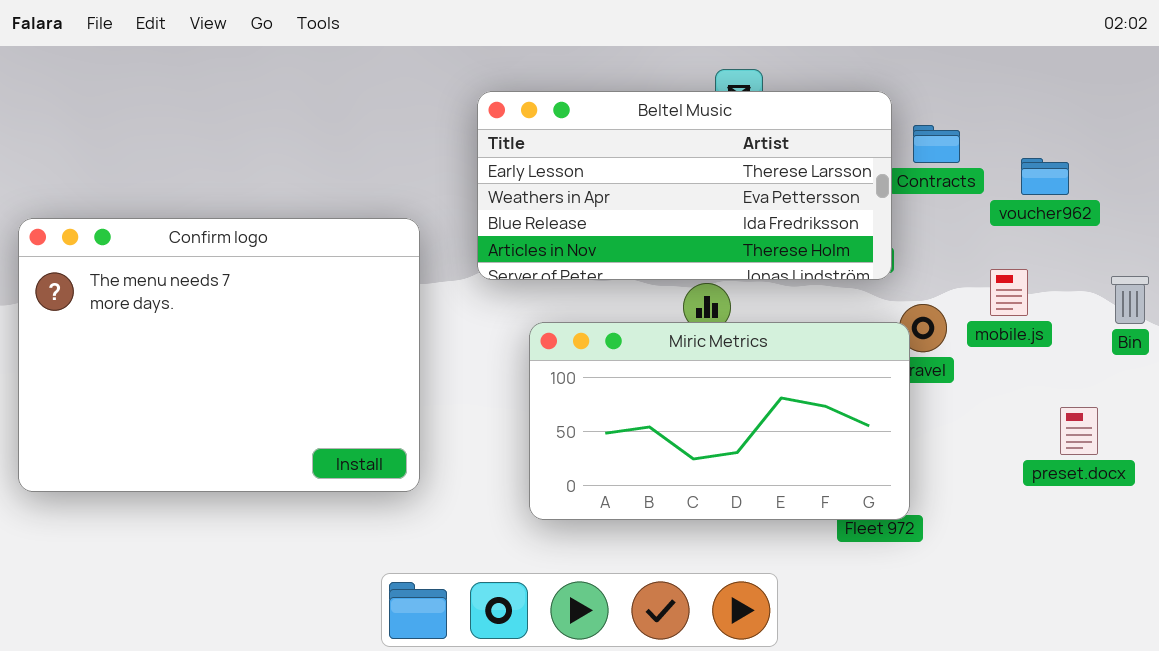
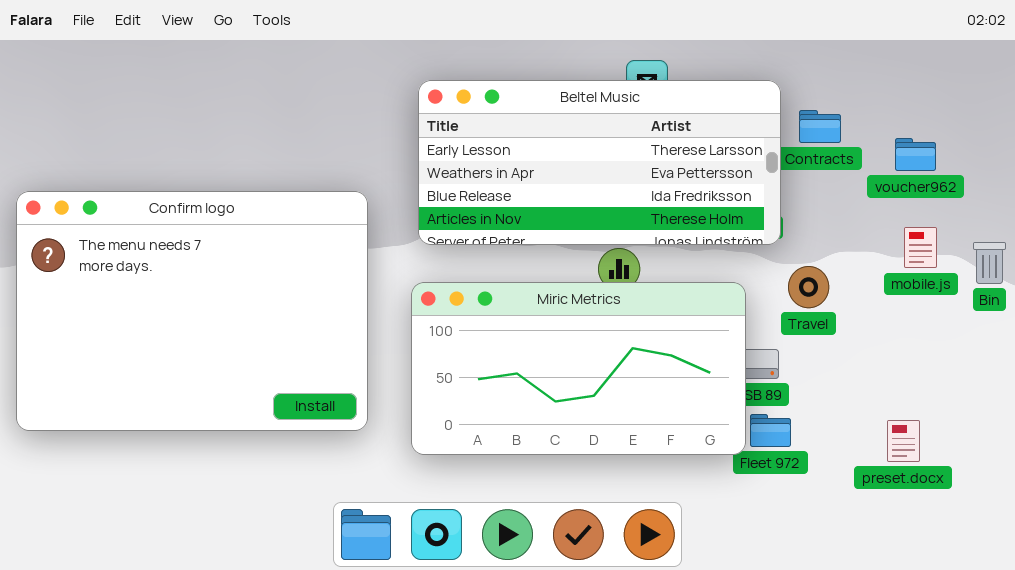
mobile.js: [990,269,1028,316] -> [904,227,937,268], moved
Miric Metrics: [529,322,910,520] -> [411,282,746,455], moved
preset.docx: [1060,407,1098,455] -> [887,420,920,462], moved

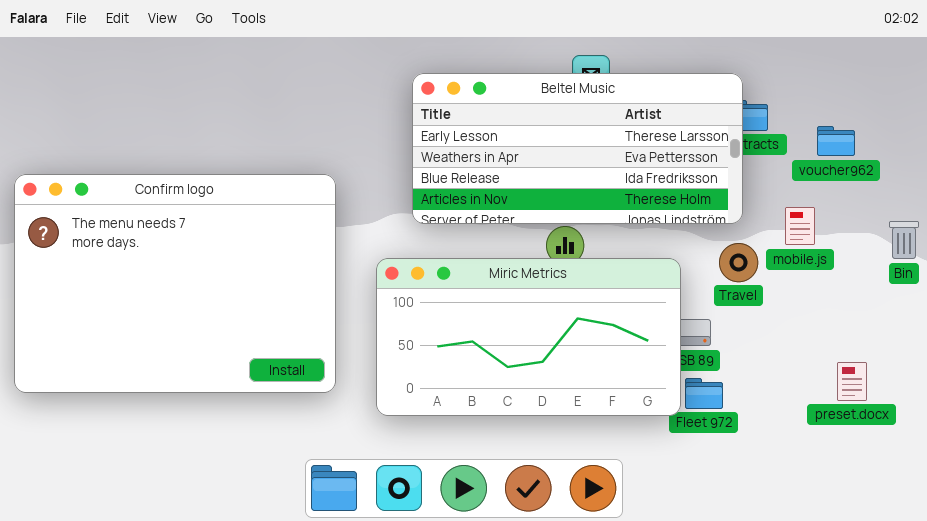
Beltel Music: [418,80,781,245] -> [412,73,743,224], moved
mobile.js: [904,227,937,268] -> [785,207,815,245], moved
preset.docx: [887,420,920,462] -> [837,362,867,401], moved

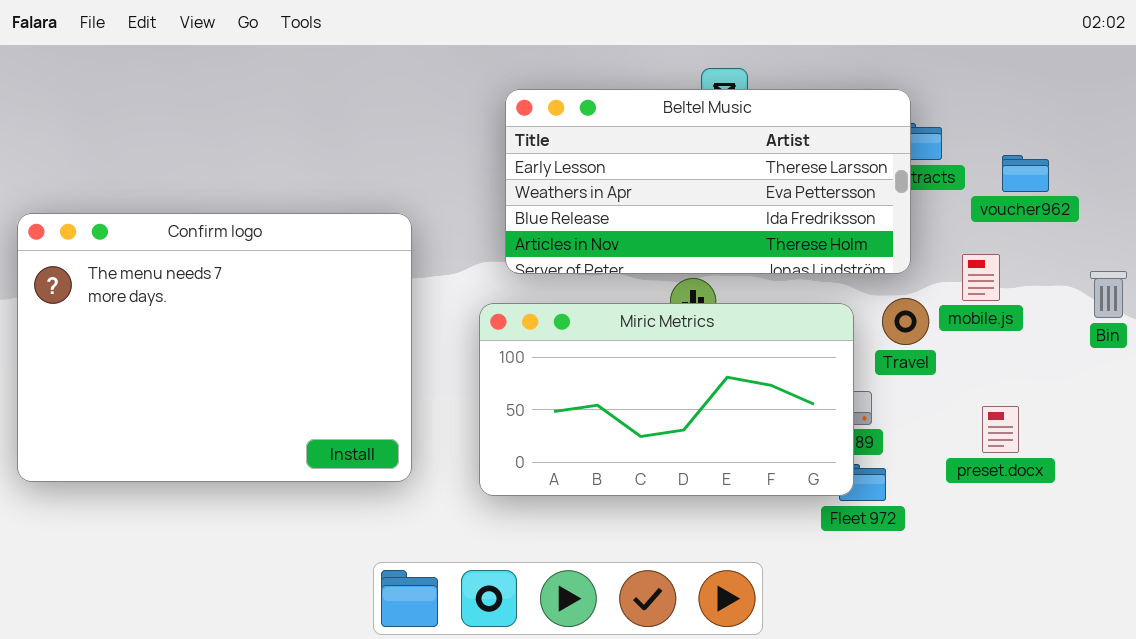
Miric Metrics: [376,258,681,416] -> [479,303,854,496], moved
preset.docx: [837,362,867,401] -> [982,406,1019,453], moved

